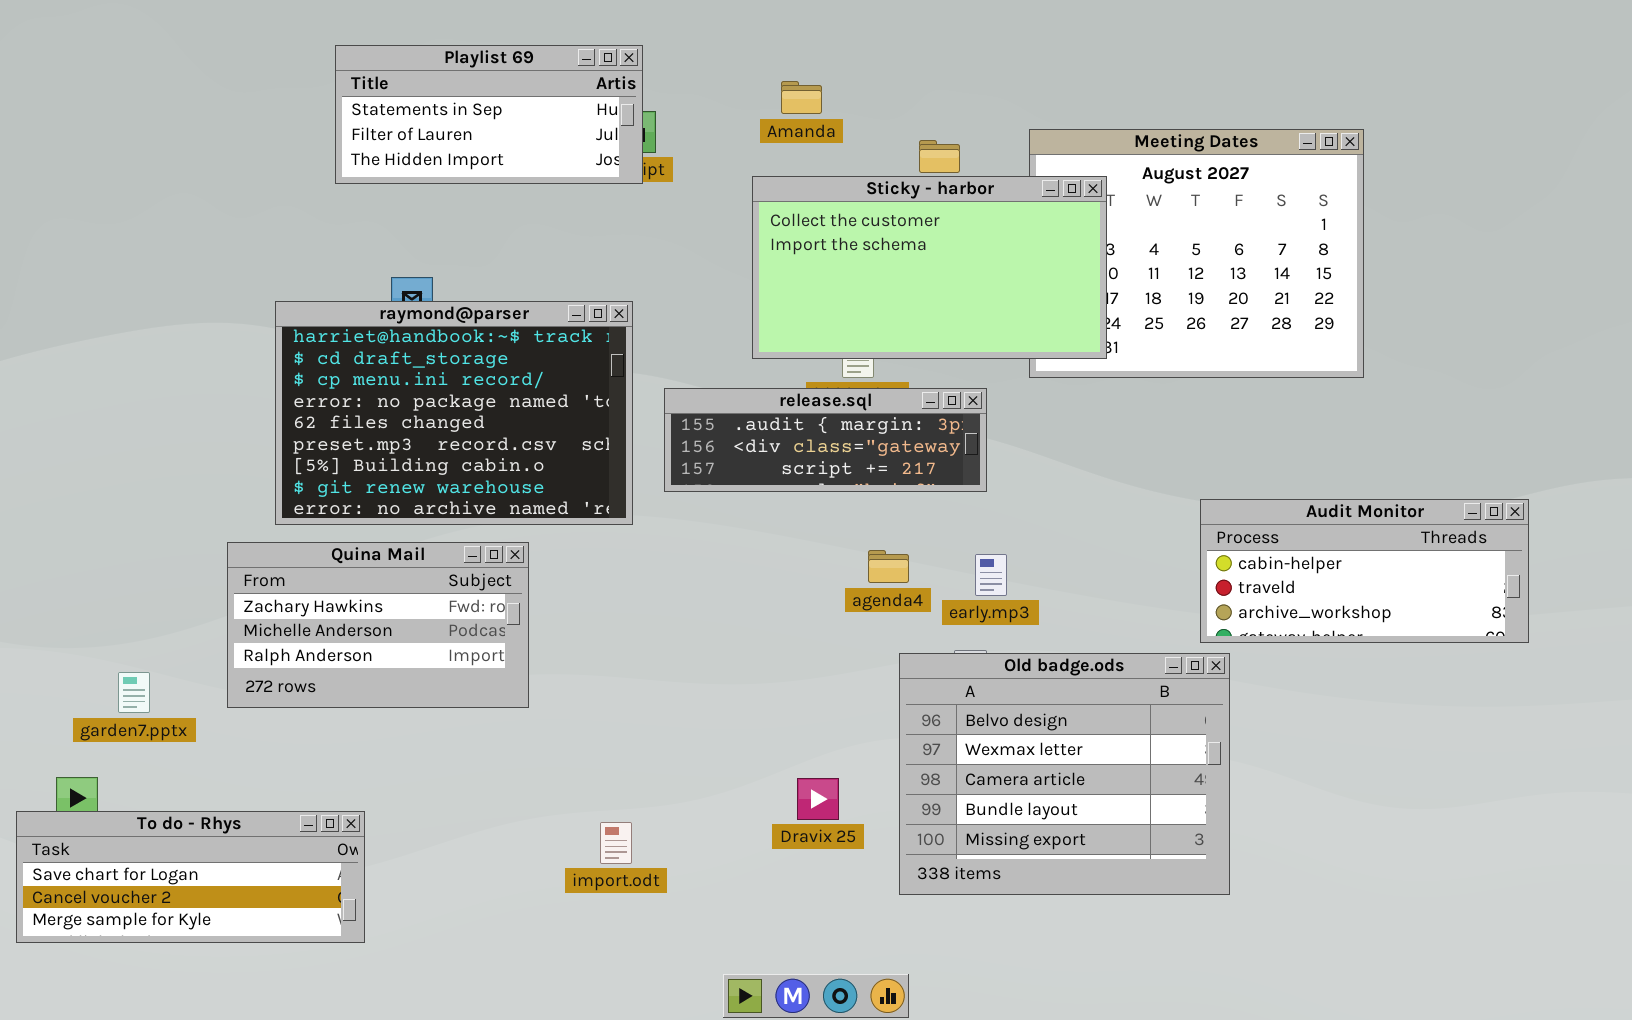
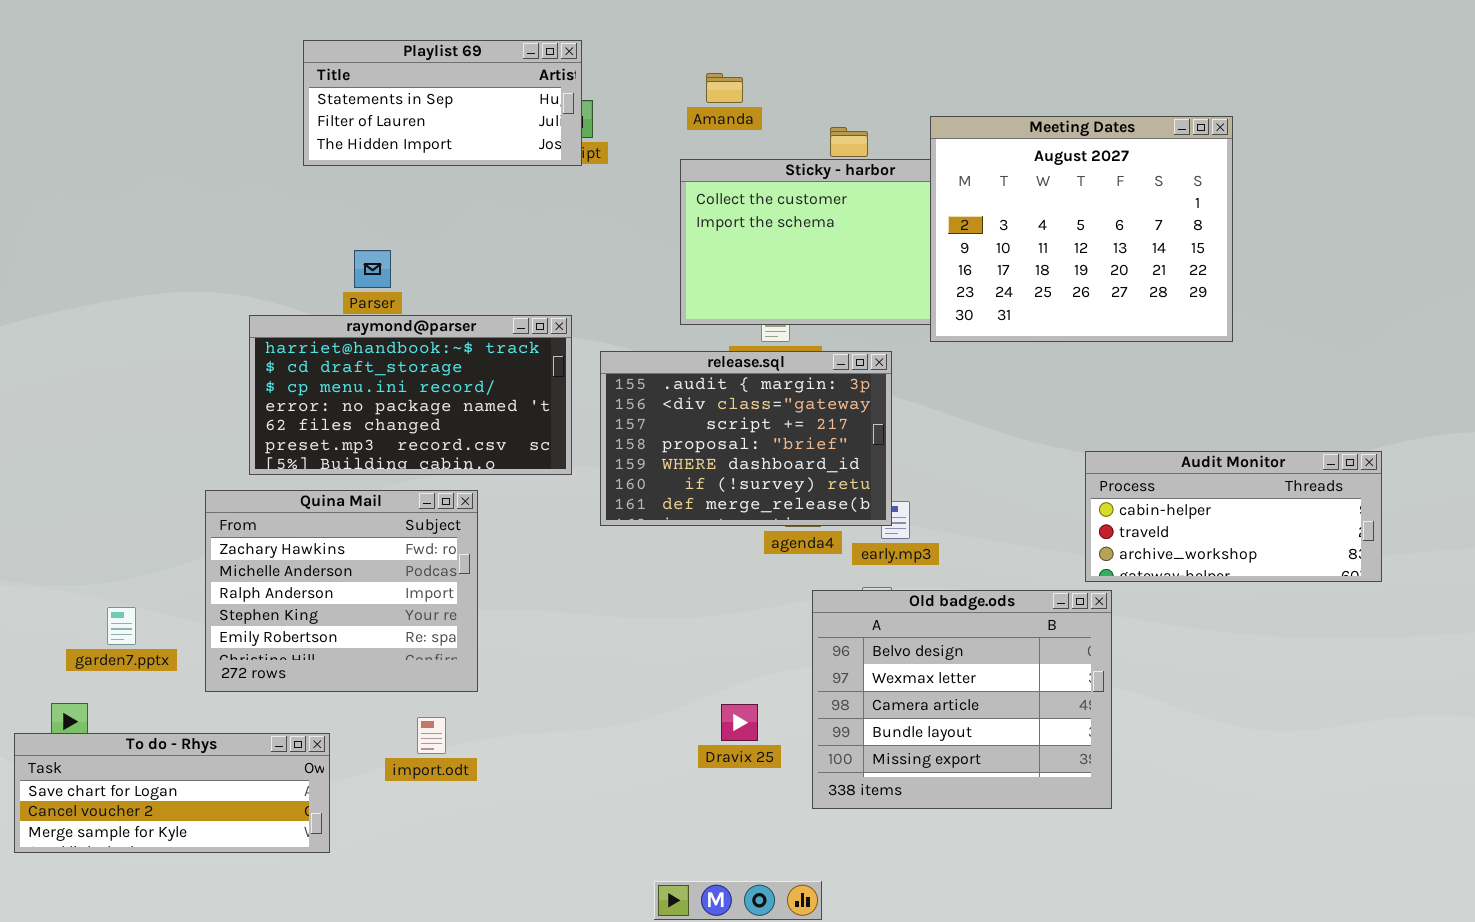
Meeting Dates: [1029,129,1364,378] -> [930,116,1233,342], raised
raymond@parser: [275,301,633,525] -> [249,315,572,475], resized
release.sql: [664,388,987,492] -> [600,351,892,526], resized
Quina Mail: [227,542,529,708] -> [205,490,478,692], resized
import.odt: [600,822,632,864] -> [417,717,446,754], moved

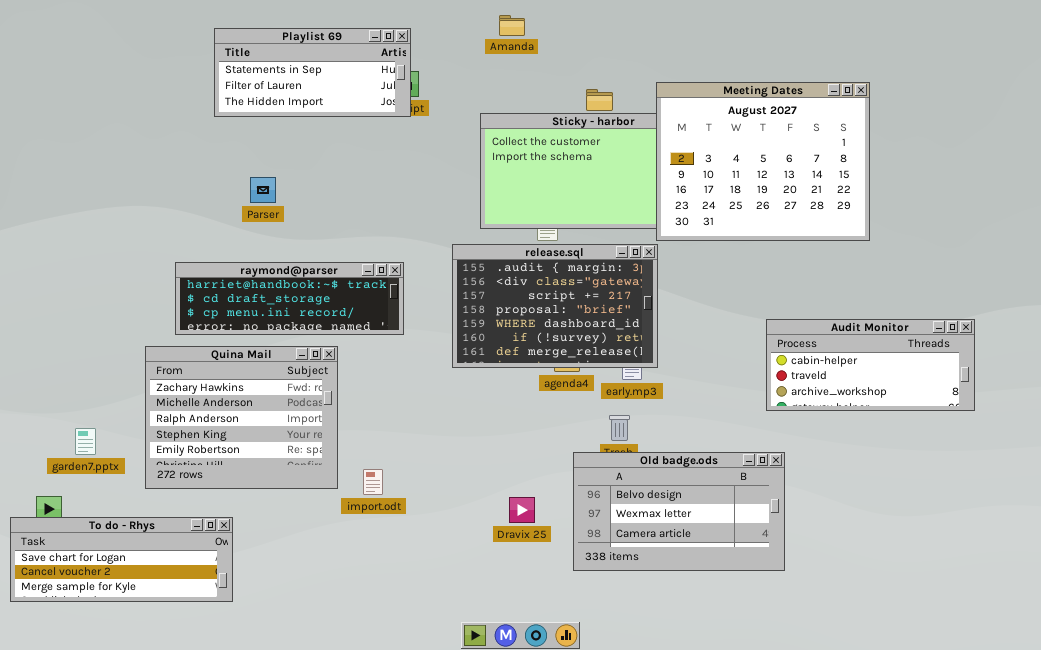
Amanda: [706,73,743,103] -> [499,15,525,36], moved
raymond@parser: [249,315,572,475] -> [175,262,404,335], resized
release.sql: [600,351,892,526] -> [452,244,658,368], moved
Old badge.ods: [812,590,1112,809] -> [573,452,785,571], resized
import.odt: [417,717,446,754] -> [363,469,383,495], moved

